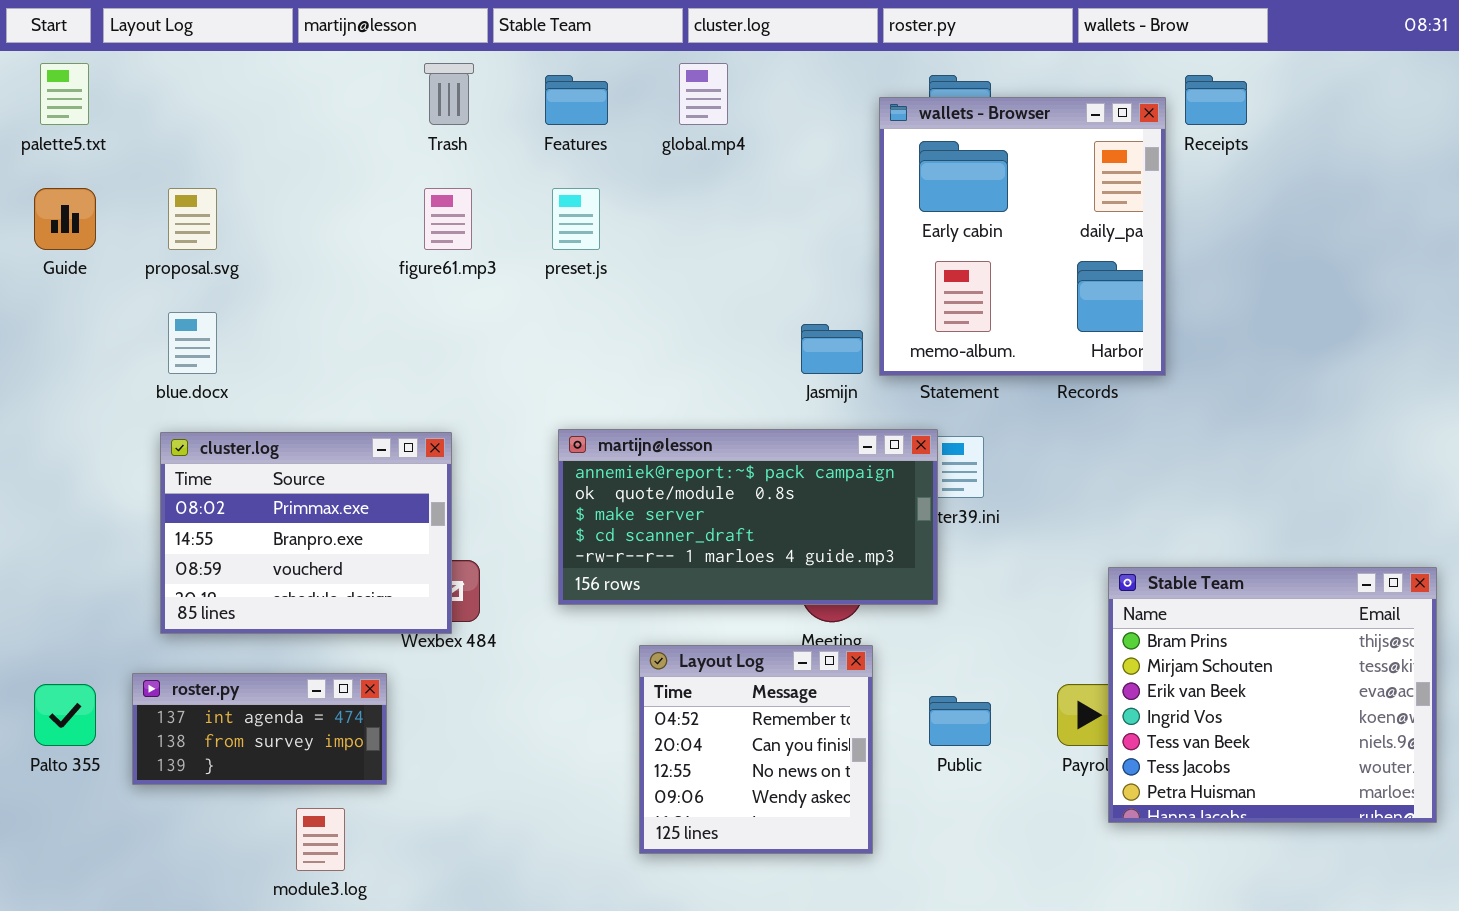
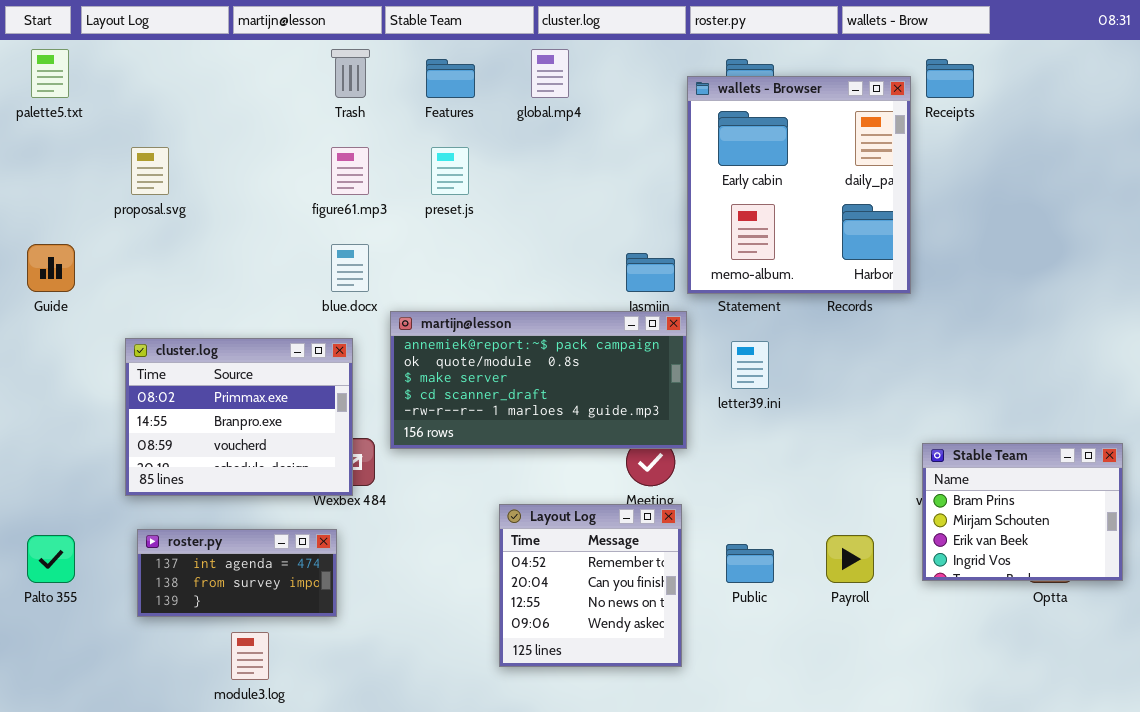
Guide: [34,188,96,250] -> [27,244,75,292], moved
blue.docx: [168,312,217,374] -> [331,244,369,292], moved
martijn@lesson: [558,429,938,605] -> [390,311,687,449], moved
Stable Team: [1108,567,1437,823] -> [922,443,1123,581], resized
roster.py: [132,673,387,785] -> [137,529,337,617], moved

